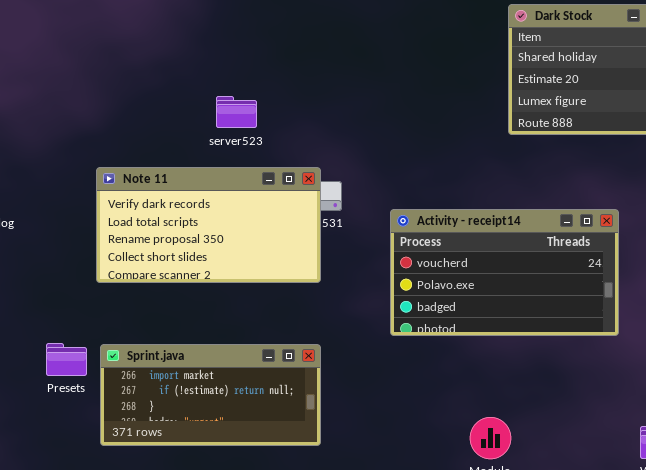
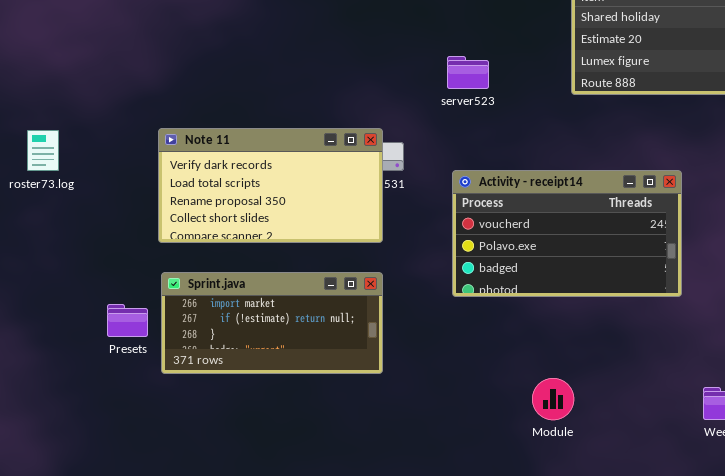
server523: [216,96,257,128] -> [447,56,489,89], moved
Sprint.java: [100,344,321,446] -> [161,272,383,374], moved

